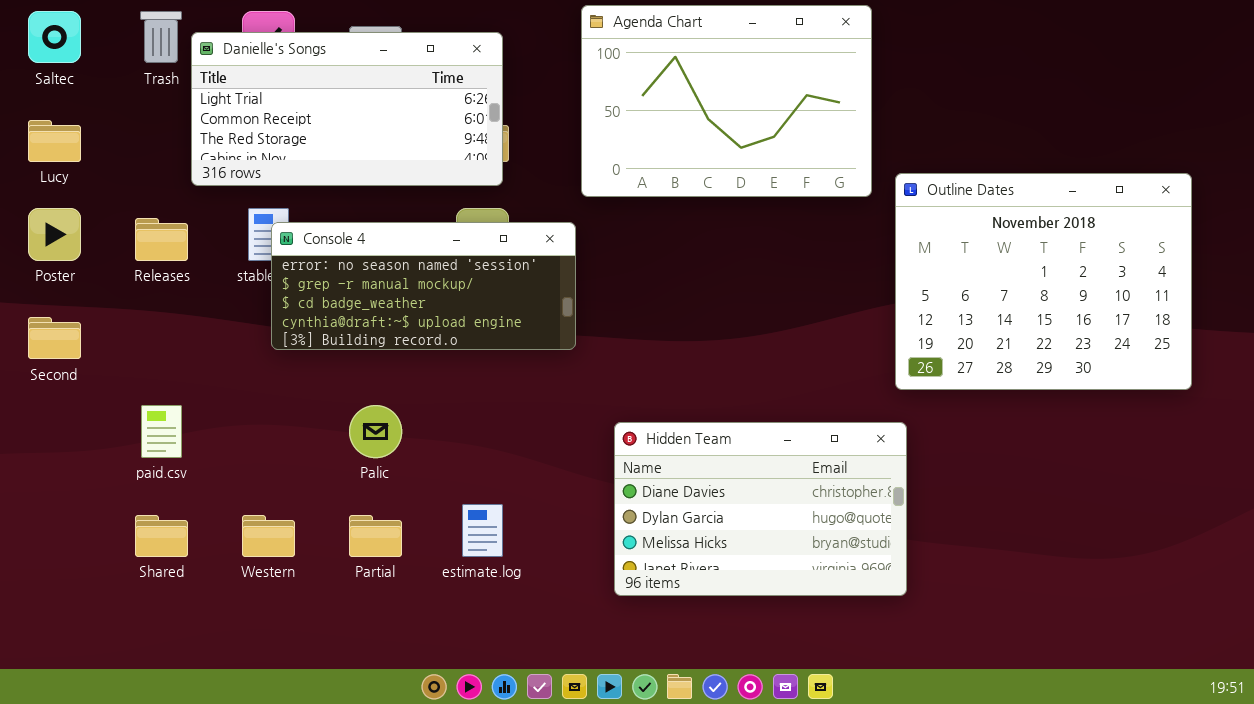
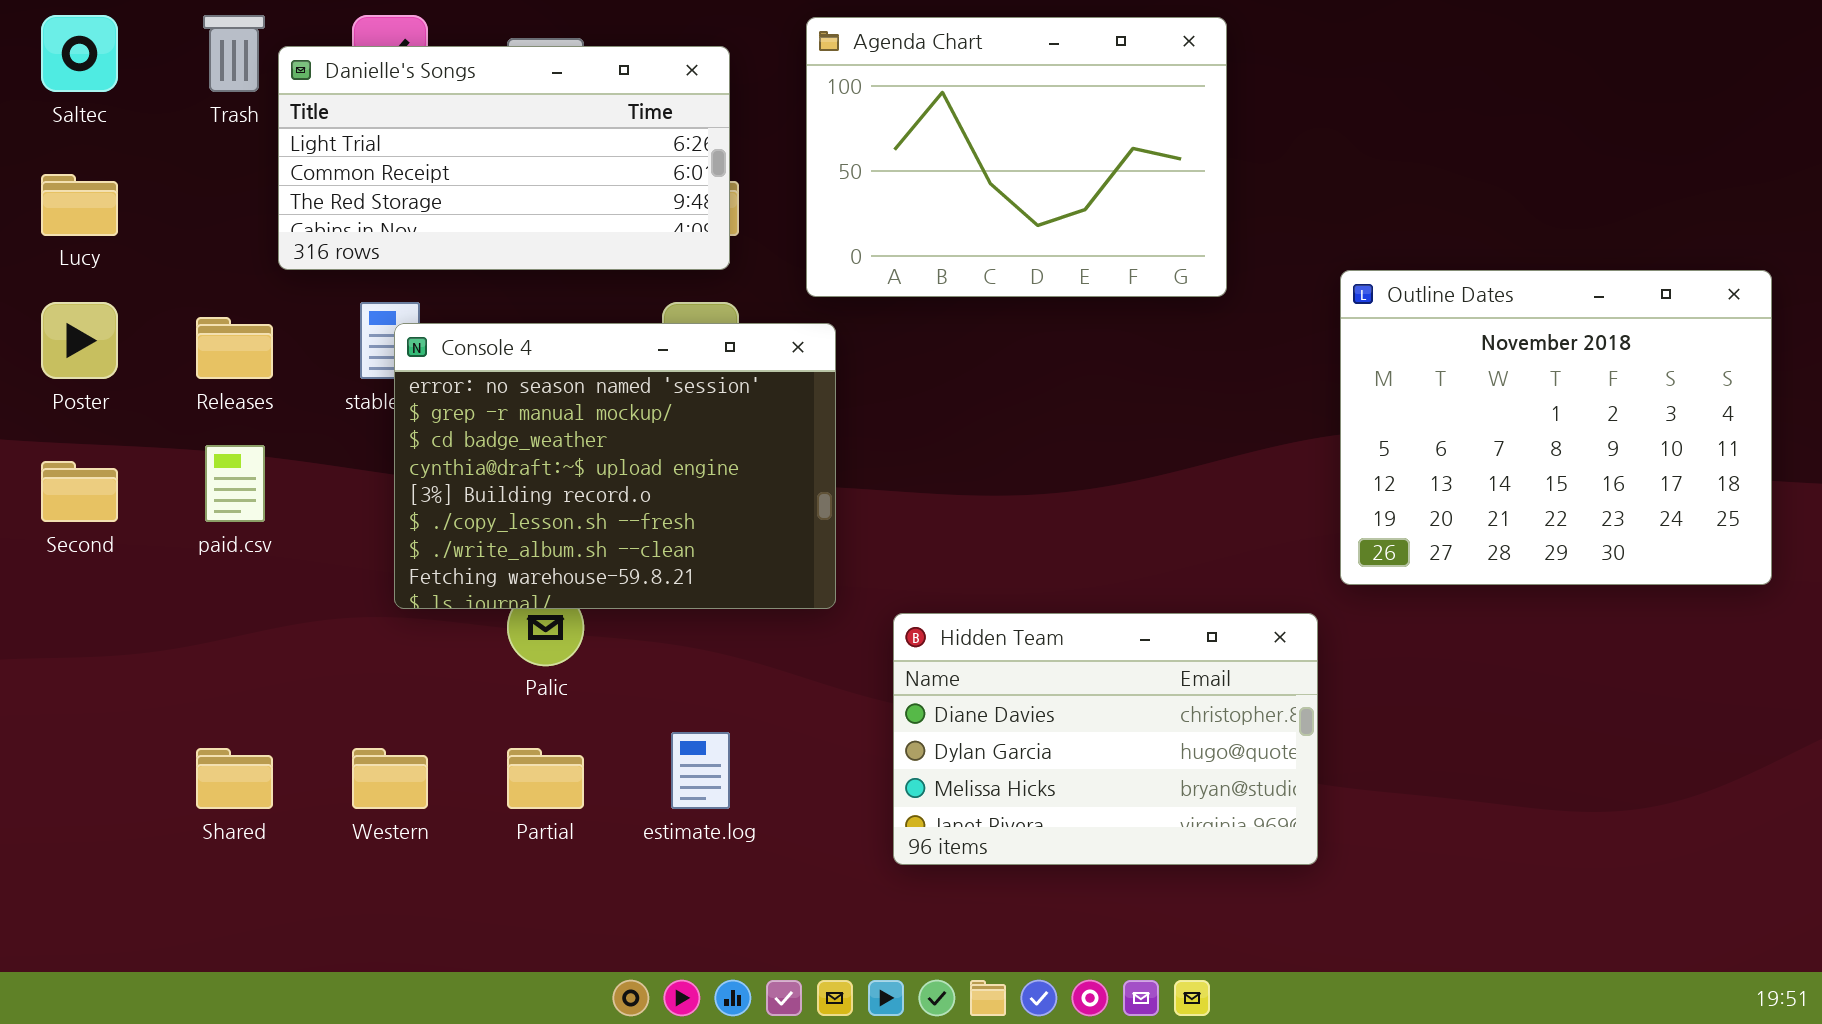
Agenda Chart: [581,5,872,197] -> [806,17,1227,297], moved
Outline Dates: [895,173,1192,390] -> [1340,270,1772,585], moved
Console 4: [271,222,576,350] -> [394,323,836,609], resized
paid.csv: [141,405,182,458] -> [205,445,265,522], moved

